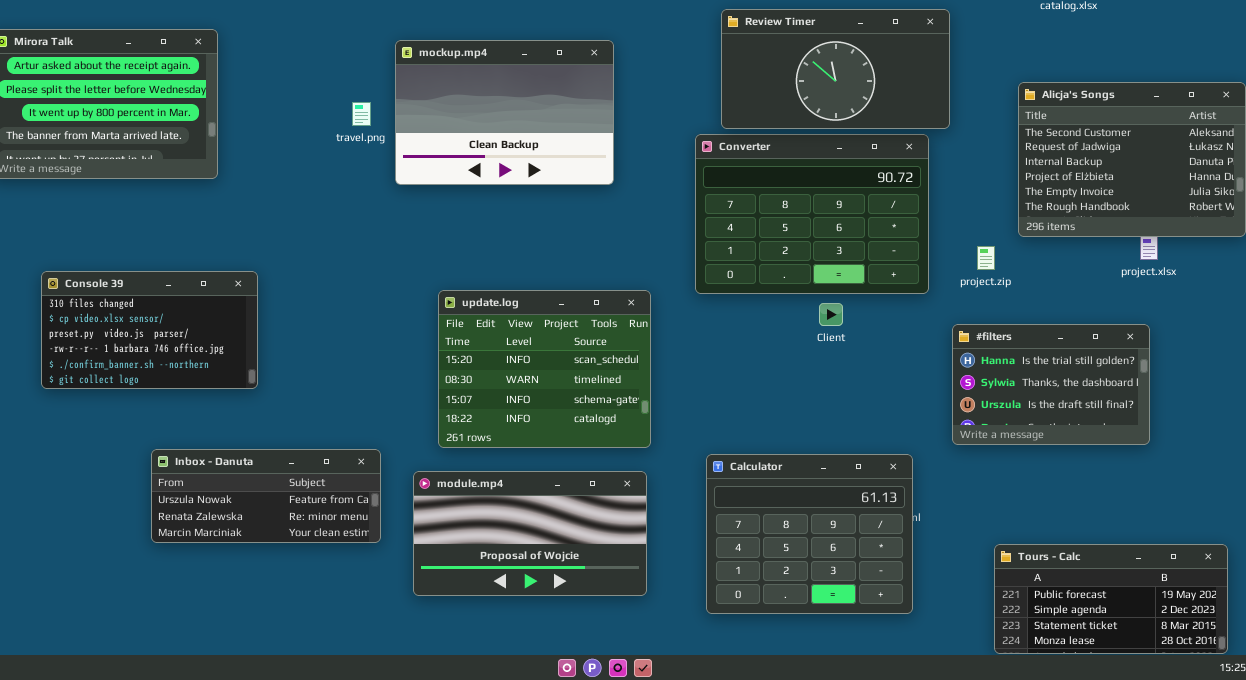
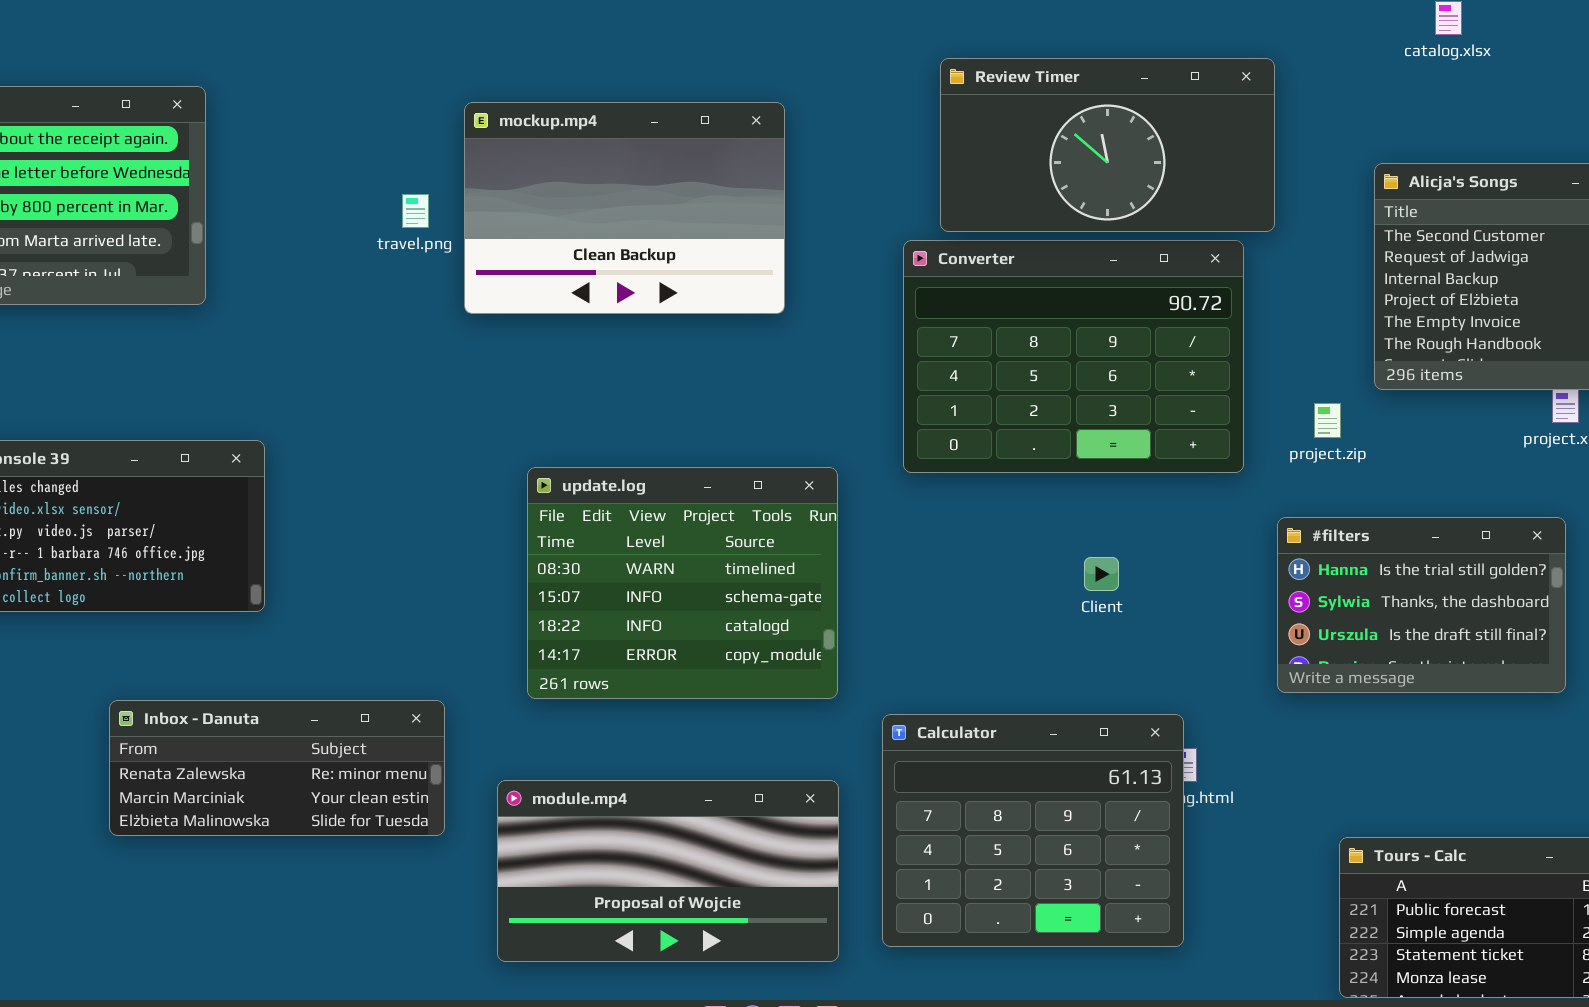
update.log: [438,290,651,448] -> [527,467,838,699], scrolled down 1 row
Client: [819,303,843,326] -> [1084,557,1119,591], moved
Inbox - Danuta: [151,449,381,543] -> [109,700,445,836], scrolled down 1 row
Calculator: [706,454,913,614] -> [882,714,1184,947], moved
module.mp4: [413,471,647,596] -> [497,780,839,962], moved

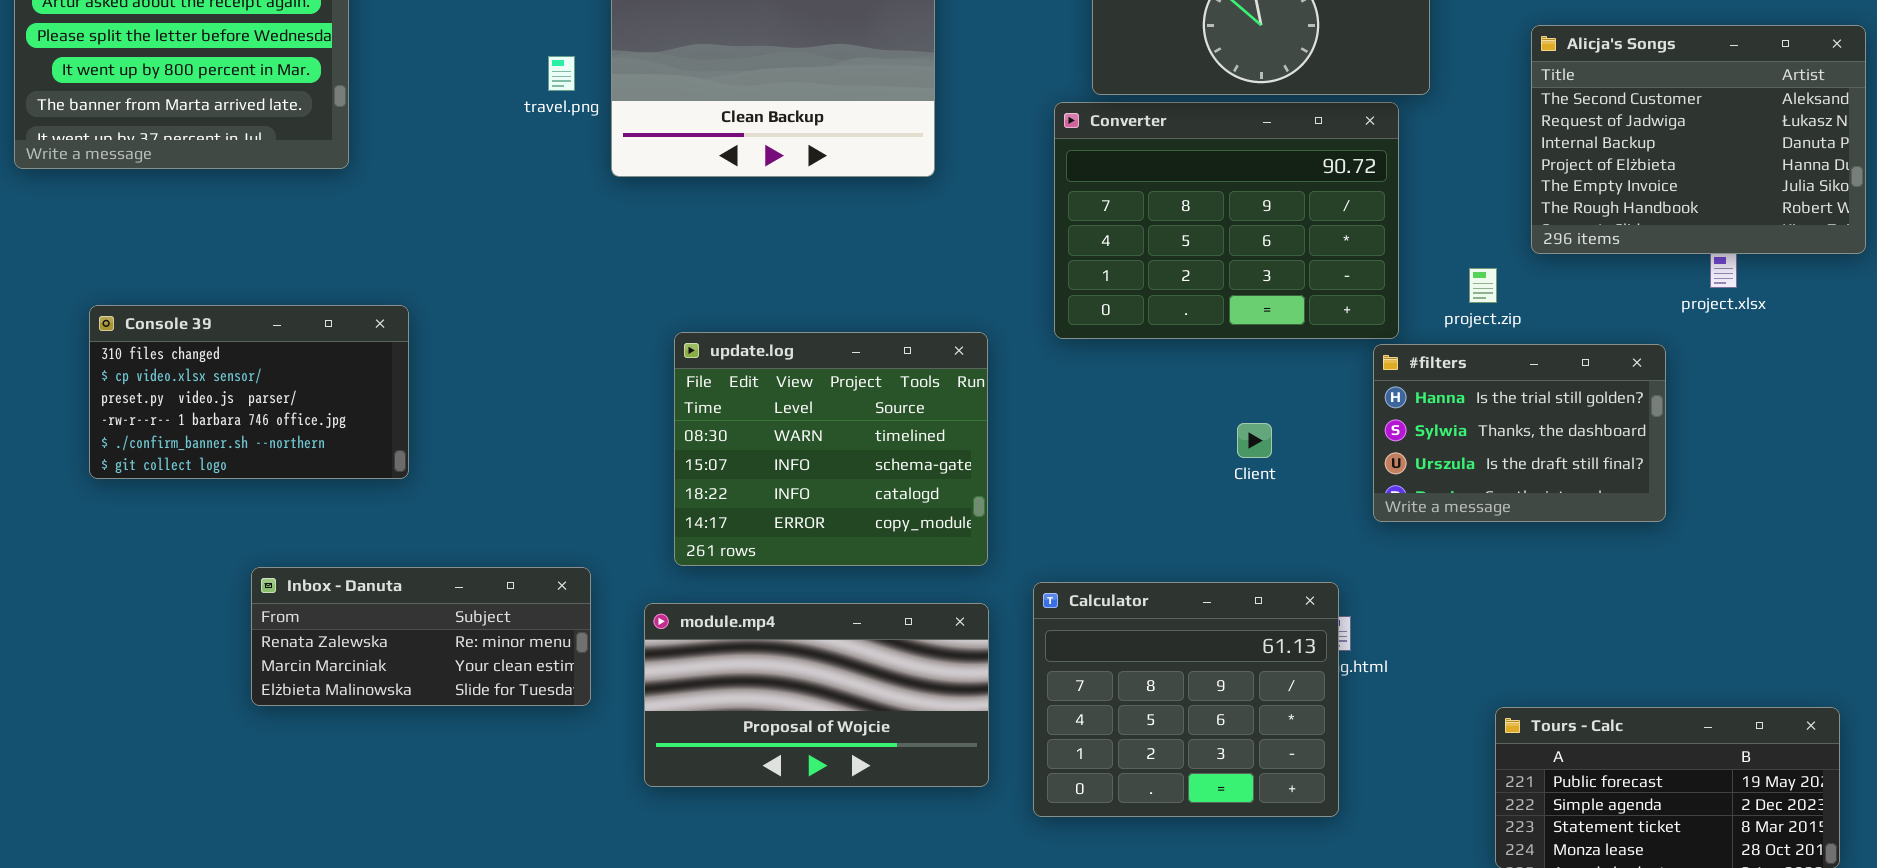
#filters: [1277,517,1566,693] -> [1373,344,1666,522], moved
module.mp4: [497,780,839,962] -> [644,603,989,787], moved

